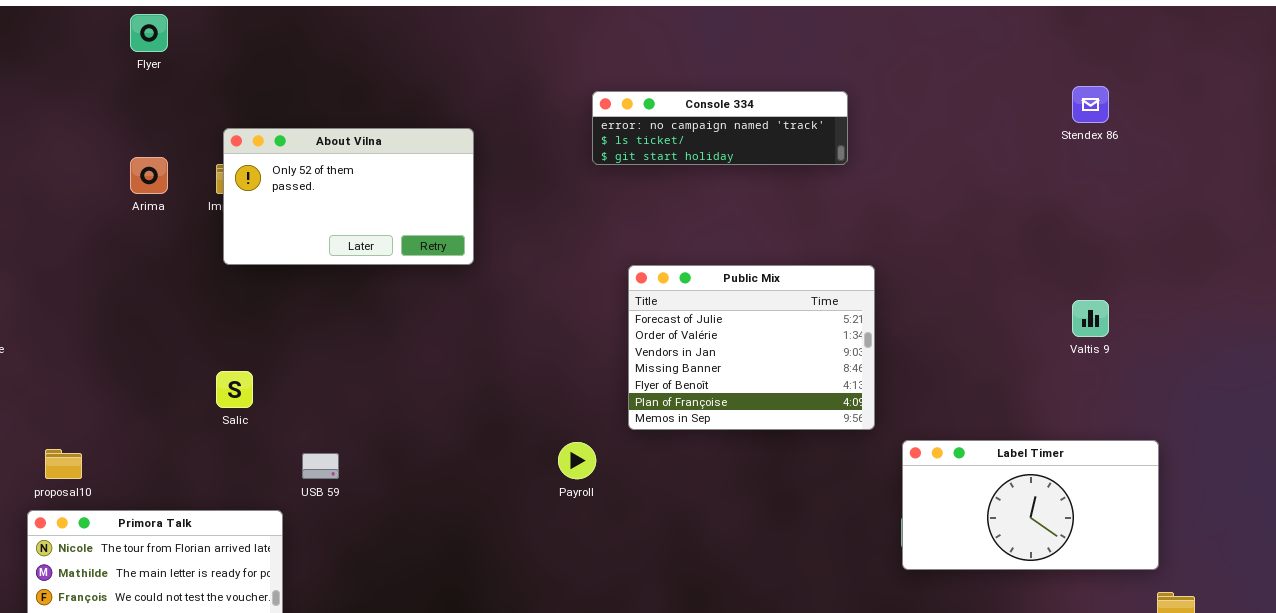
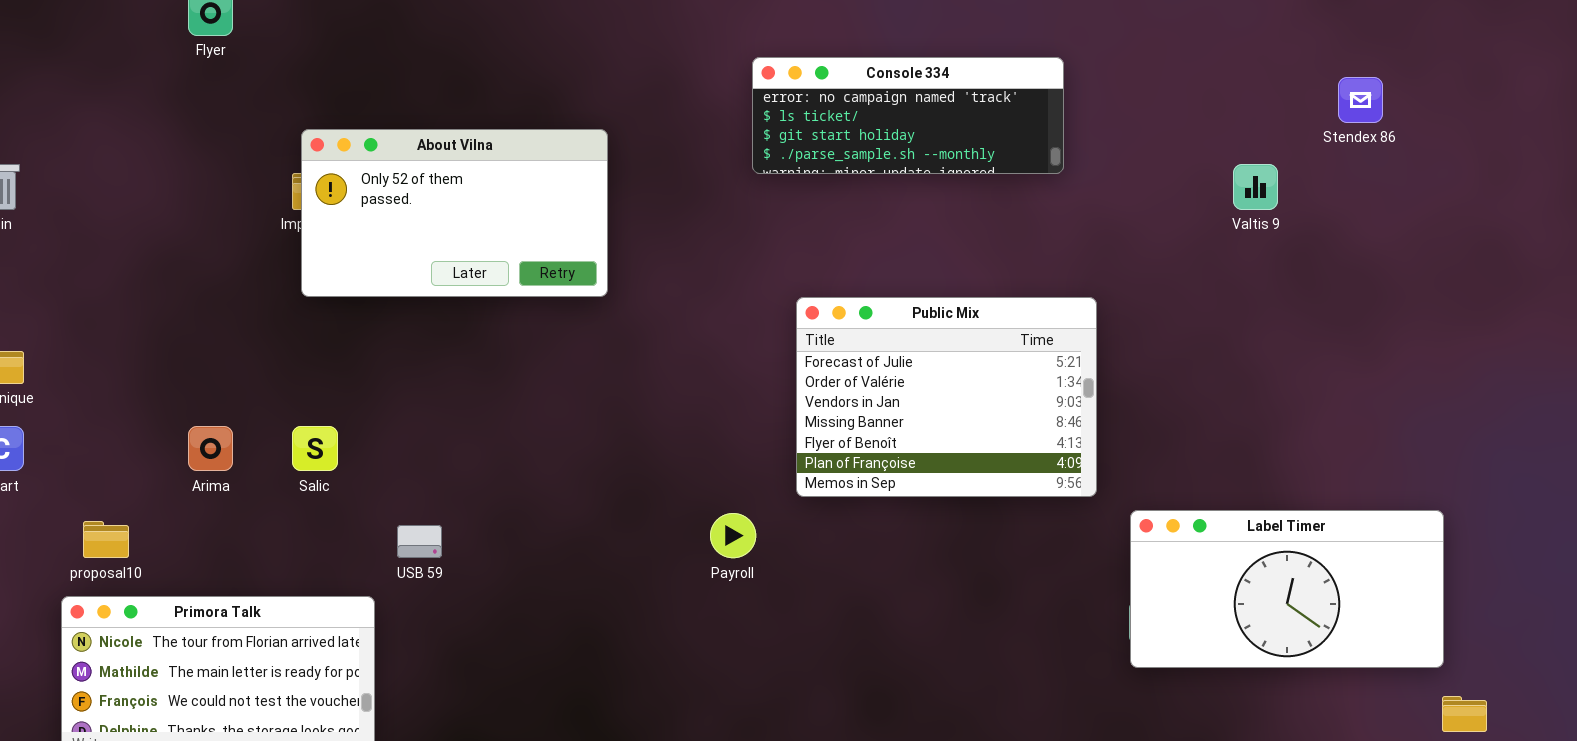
Console 334: [592,91,848,165] -> [752,57,1064,174], resized
Arima: [130,157,168,194] -> [188,426,233,471], moved
Valtis 9: [1072,300,1109,337] -> [1233,164,1278,210], moved

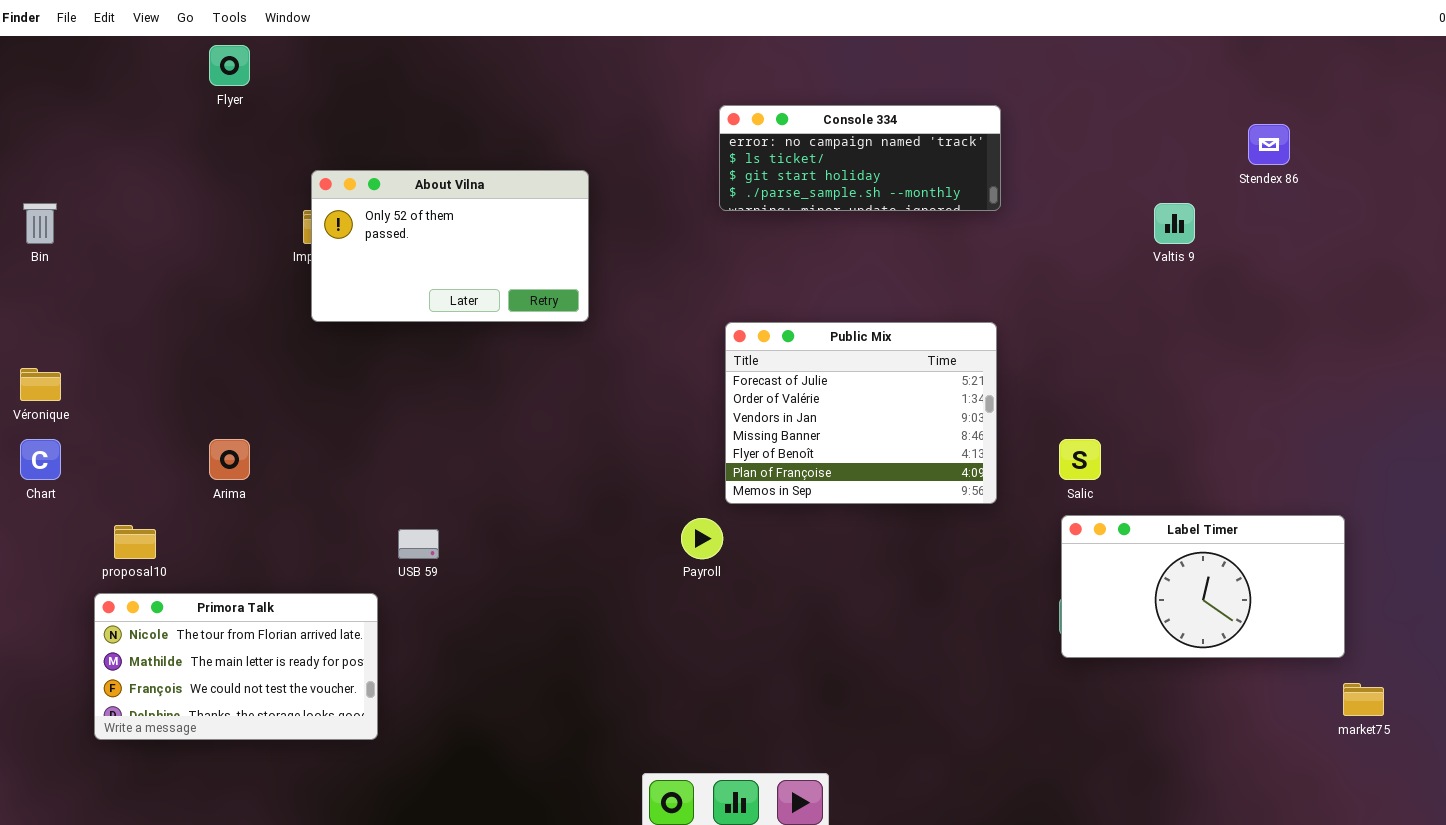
Public Mix: [796,297,1097,497] -> [725,322,997,504], moved
Salic: [292,426,338,471] -> [1059,439,1101,480], moved

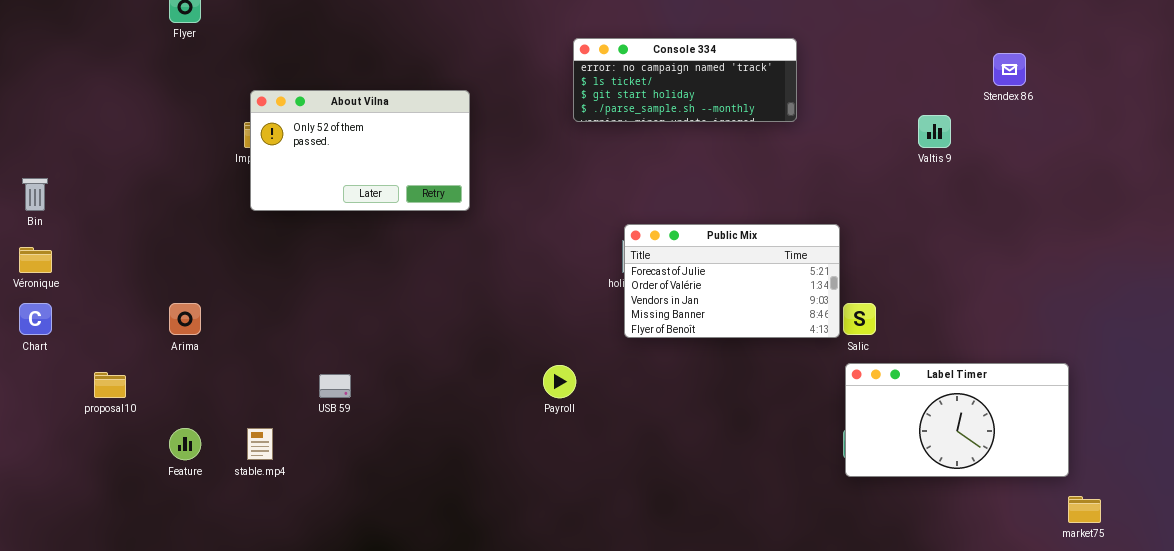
Bin: [23,203,57,244] -> [22,178,48,211], moved
Public Mix: [725,322,997,504] -> [624,224,840,338], moved, resized
Primora Talk: [94,593,378,740] -> none, closed

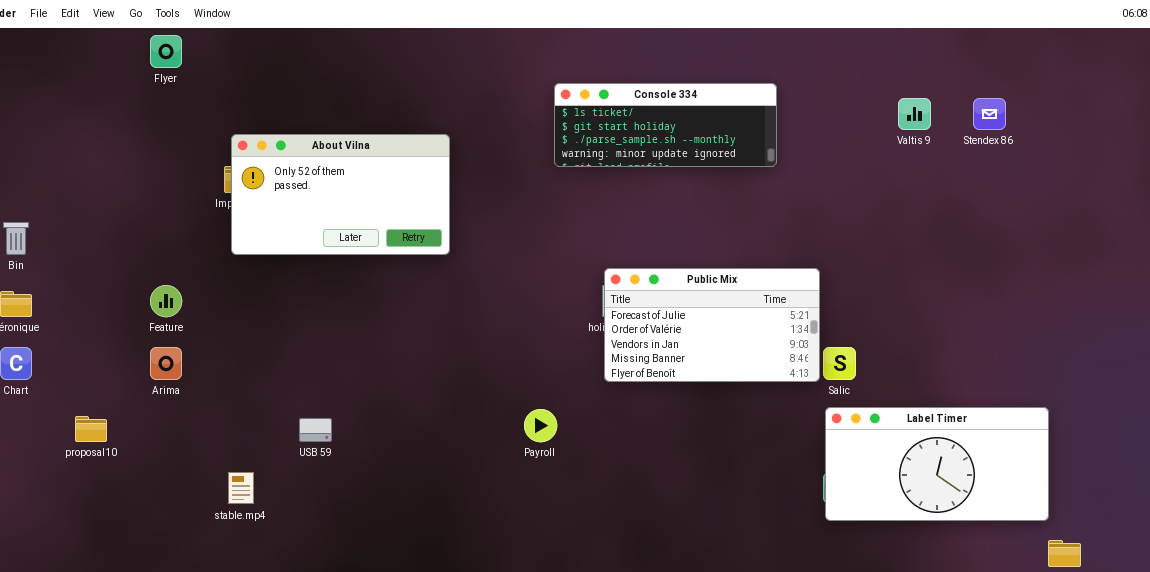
Console 334: [573,38,797,122] -> [554,83,777,167], scrolled down 1 row
Valtis 9: [918,115,951,148] -> [898,98,931,130], moved
Feature: [169,428,201,460] -> [150,285,182,317], moved

